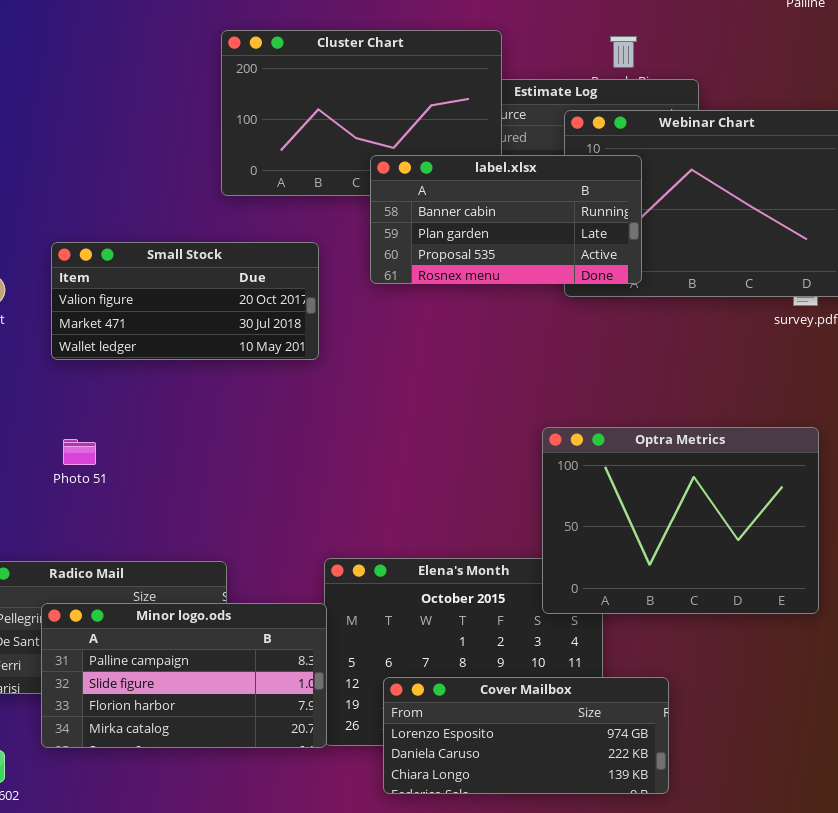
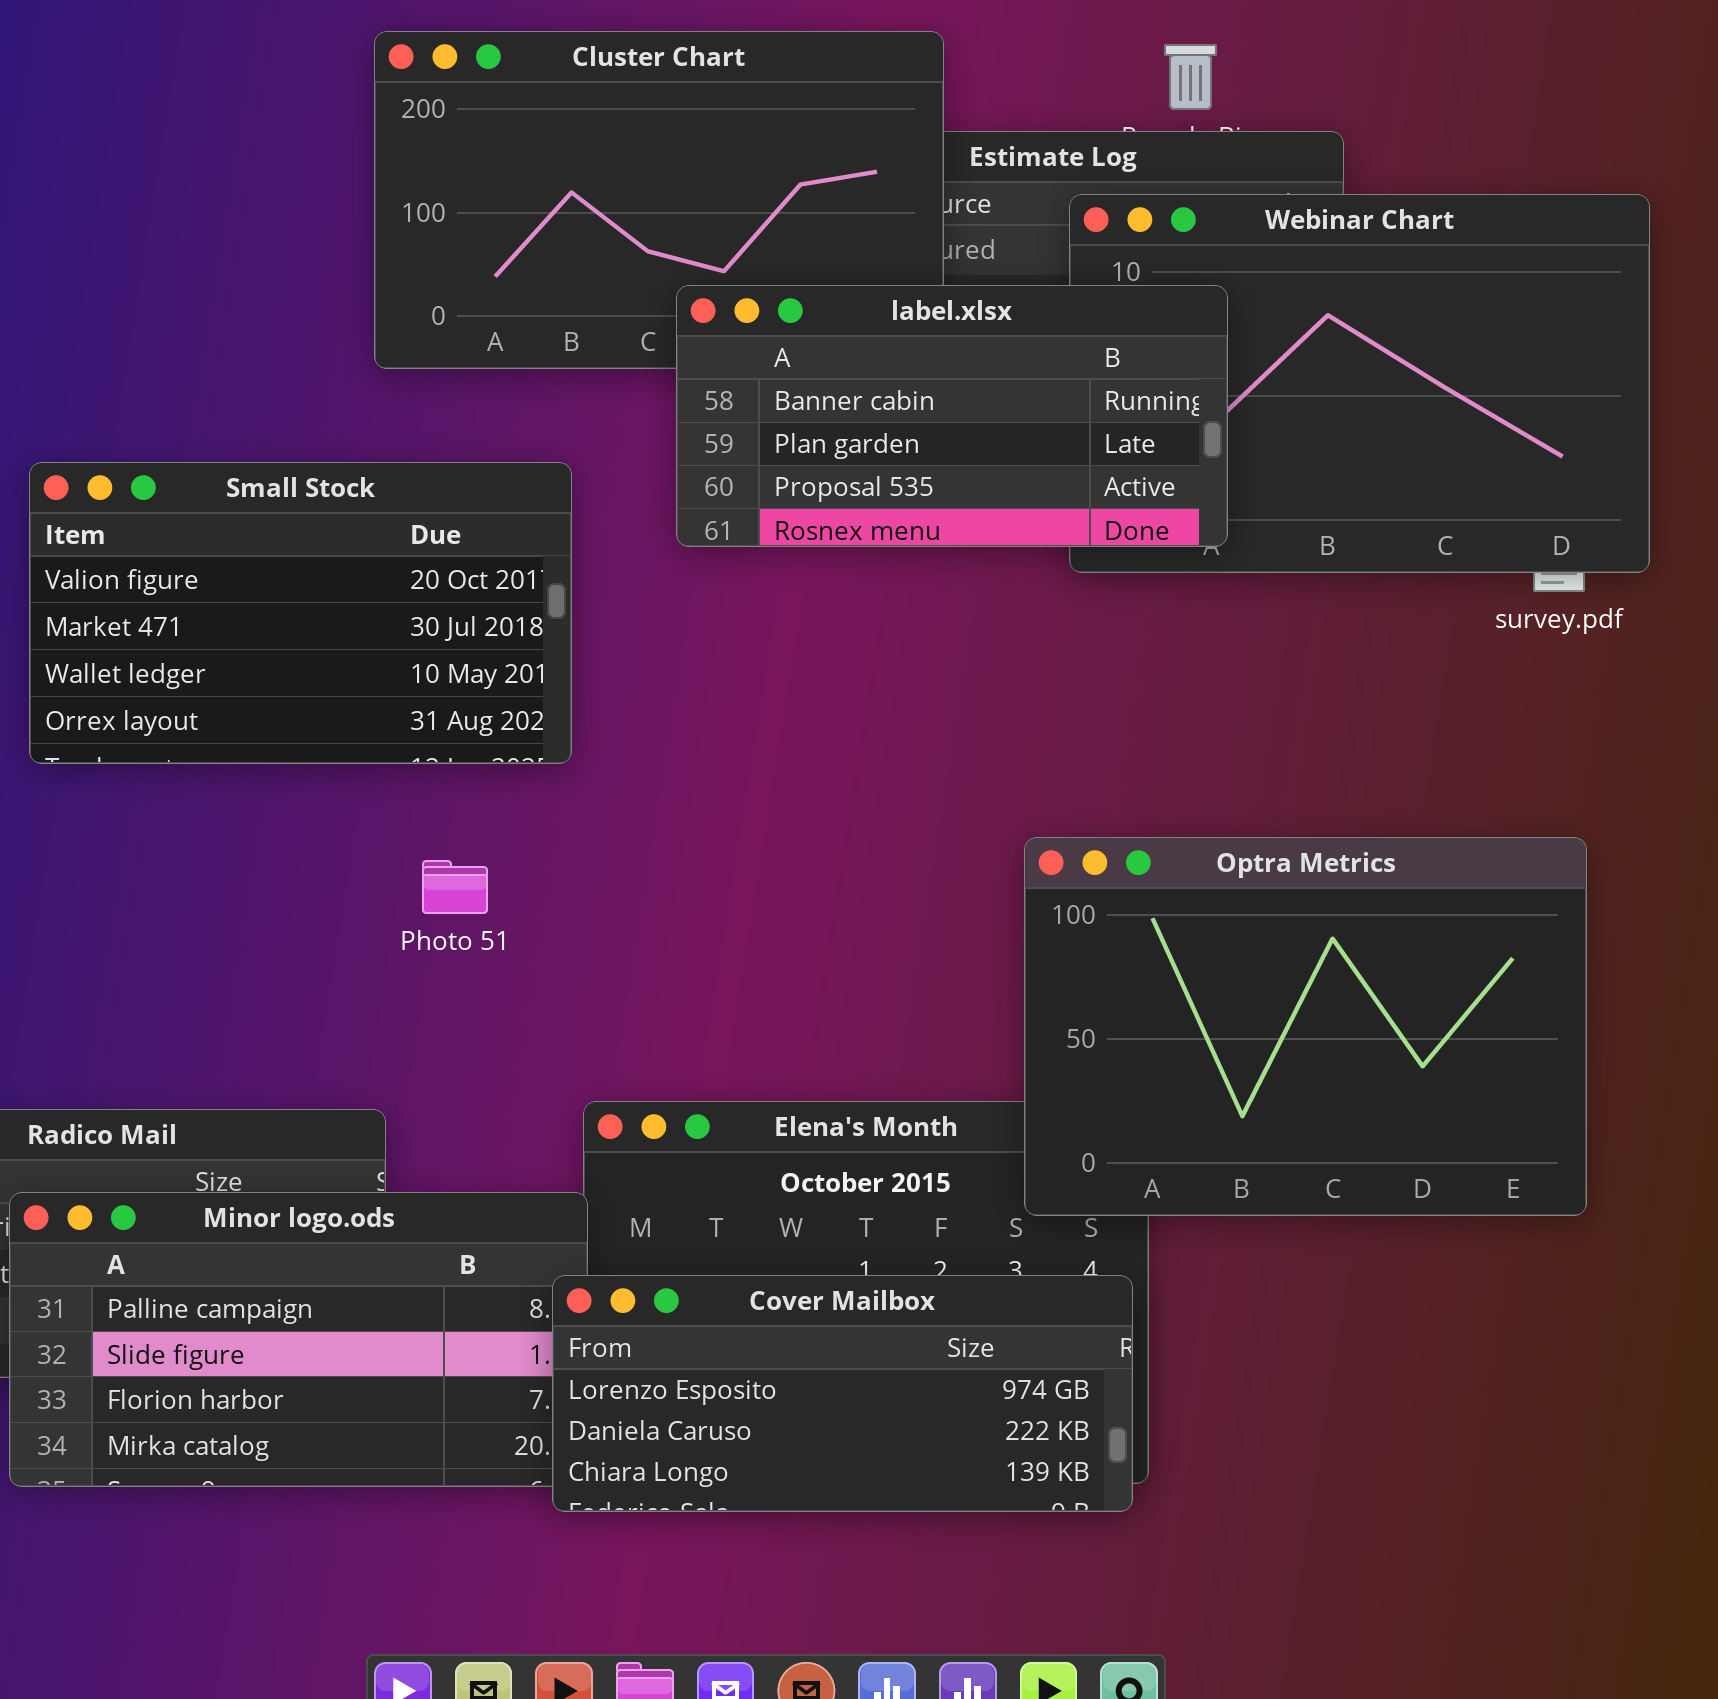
Small Stock: [51,242,319,360] -> [29,462,572,764], resized
Photo 51: [63,439,96,465] -> [422,860,488,914], moved
Cover Mailbox: [383,677,669,794] -> [552,1275,1133,1512], moved

